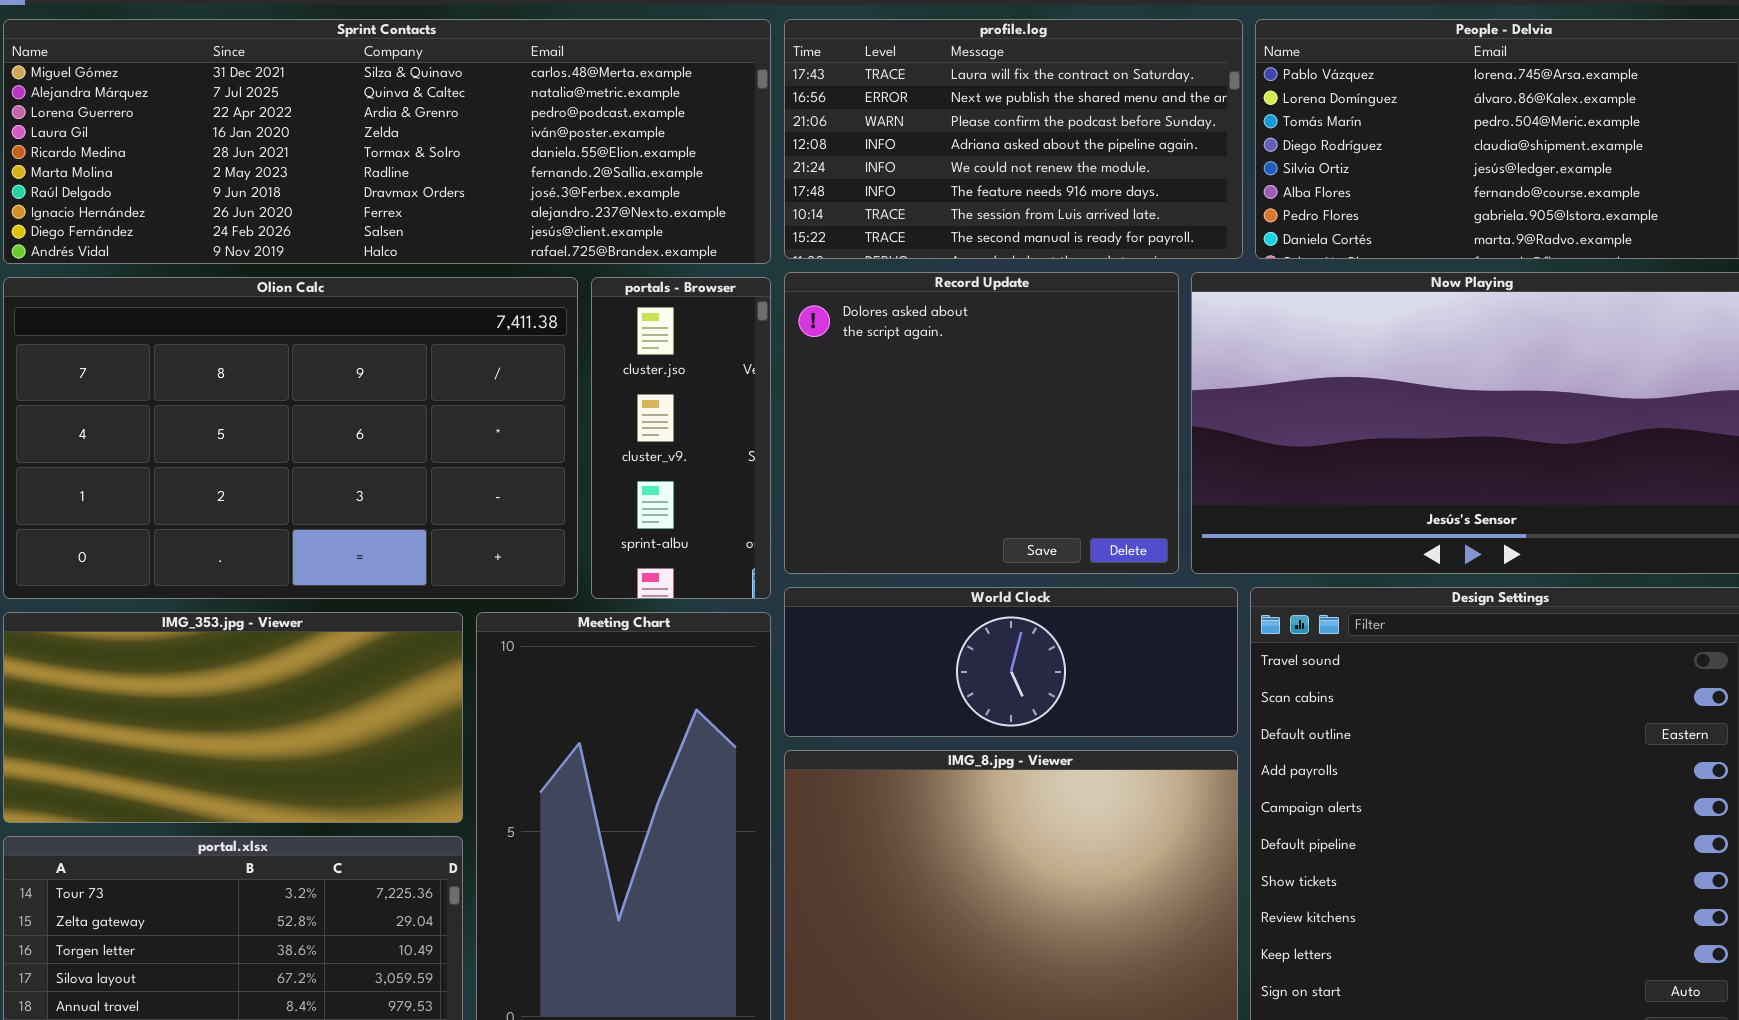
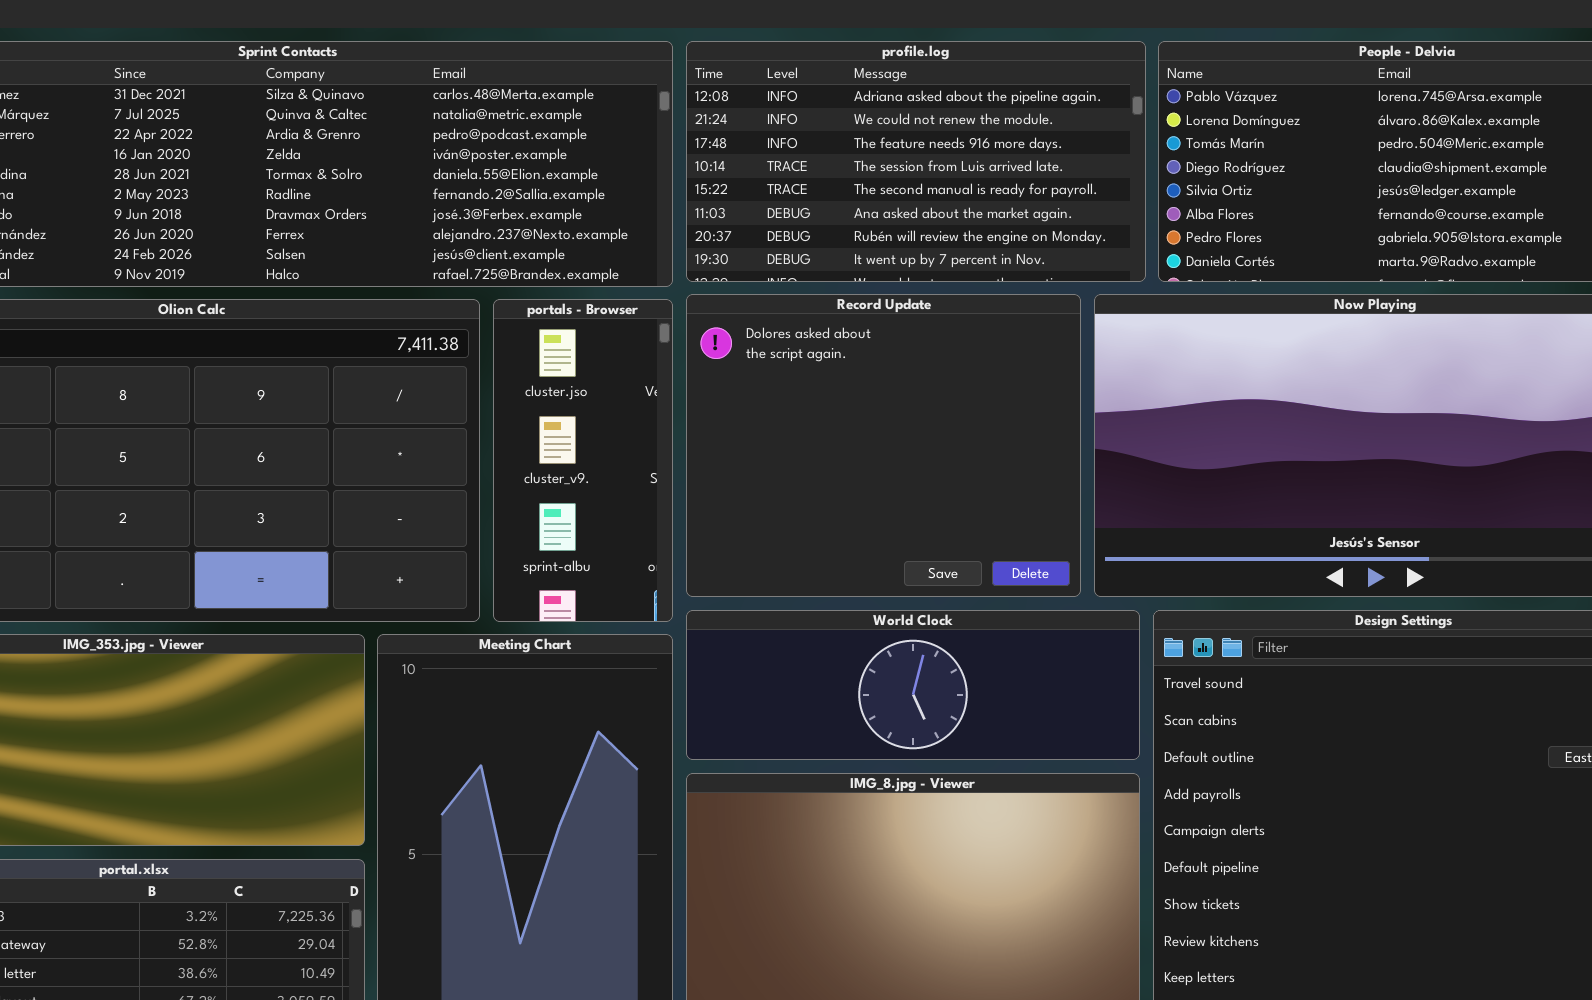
profile.log: [784,19,1243,259] -> [686,41,1146,282], scrolled down 3 rows

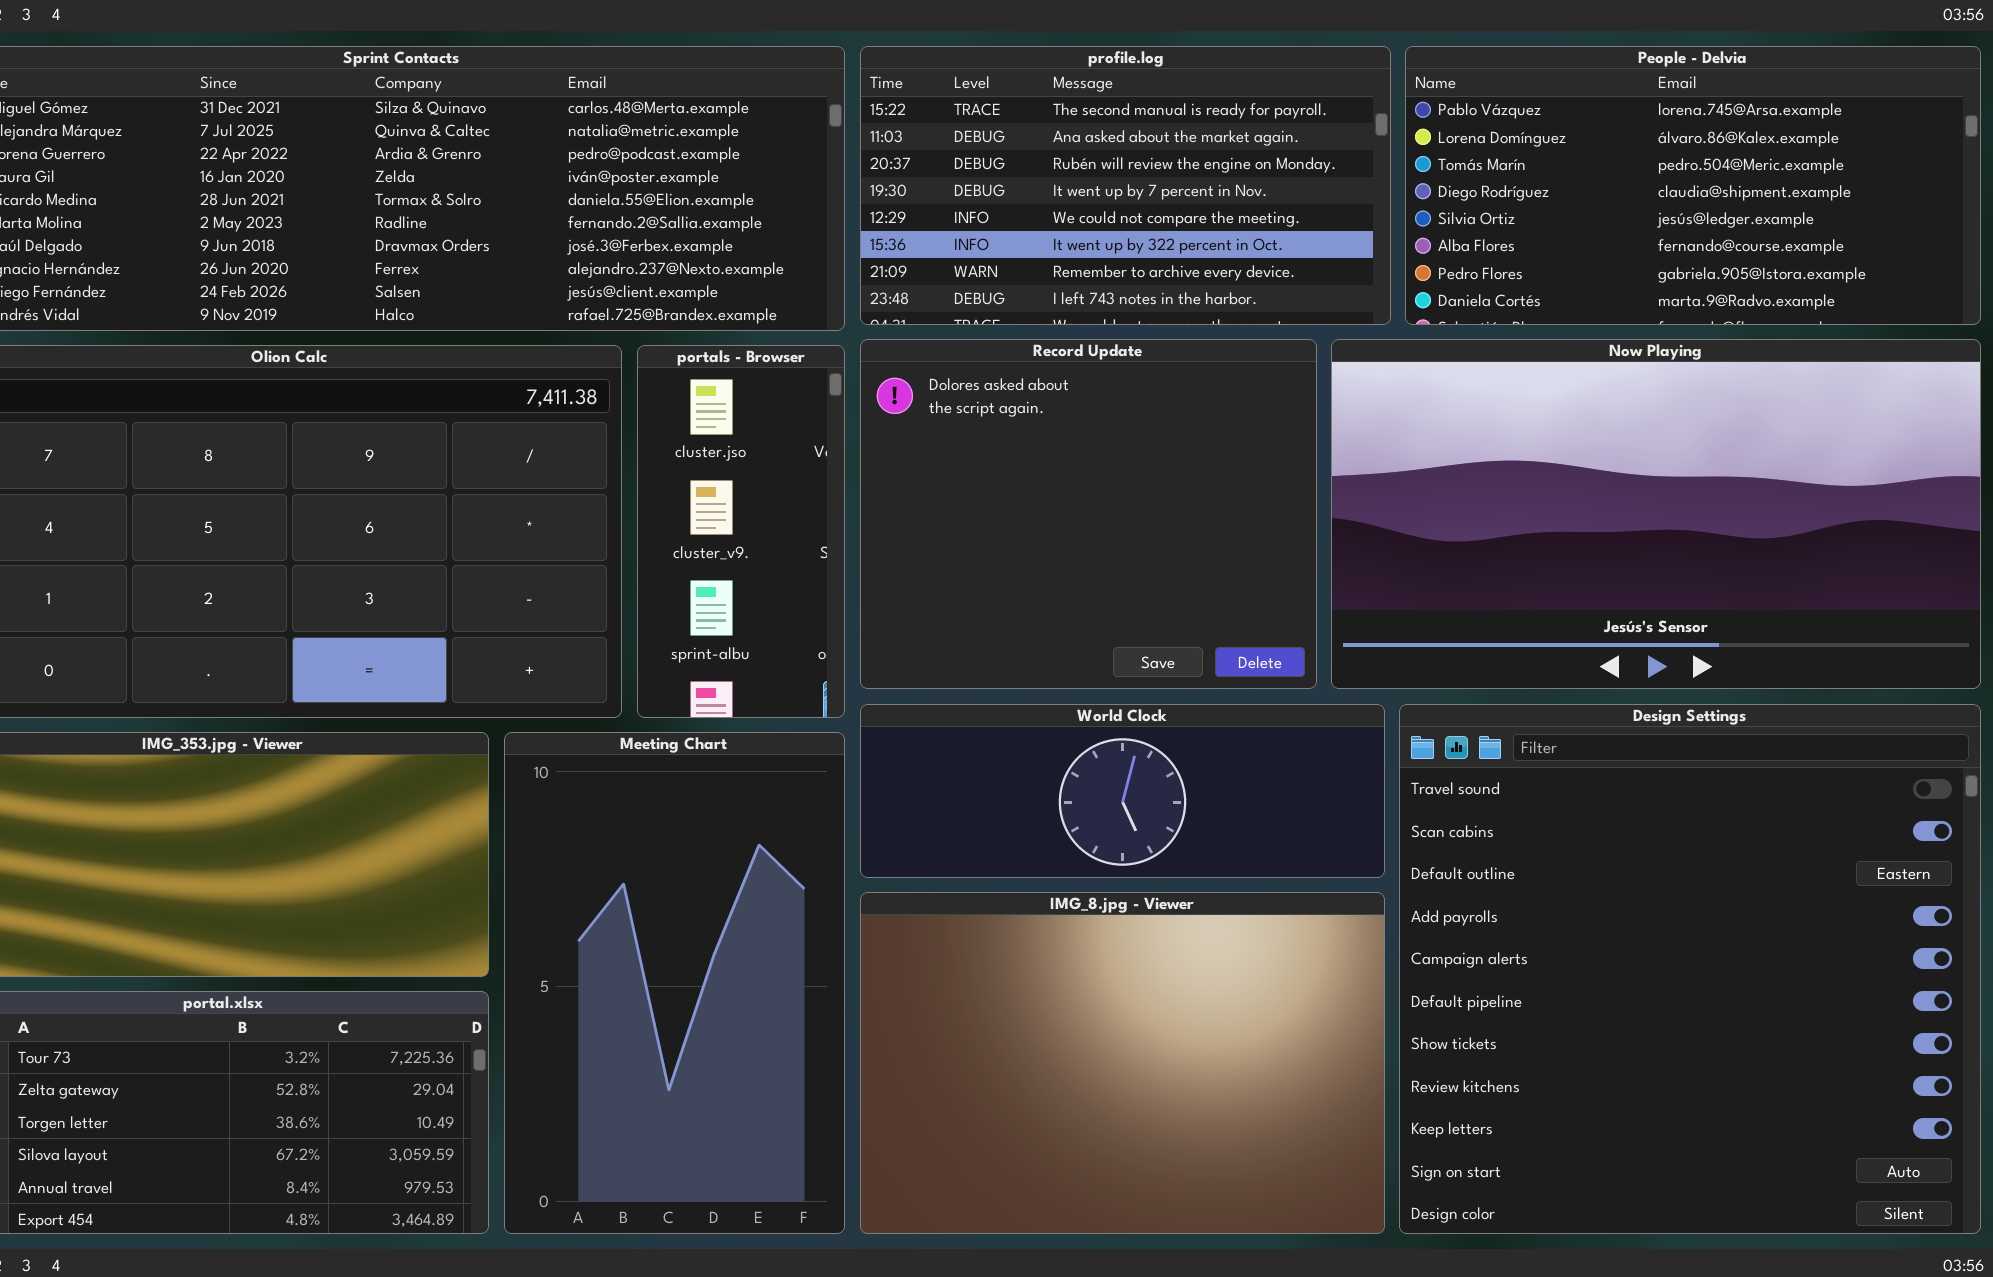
profile.log: [686,41,1146,282] -> [860,46,1391,325], scrolled down 4 rows

